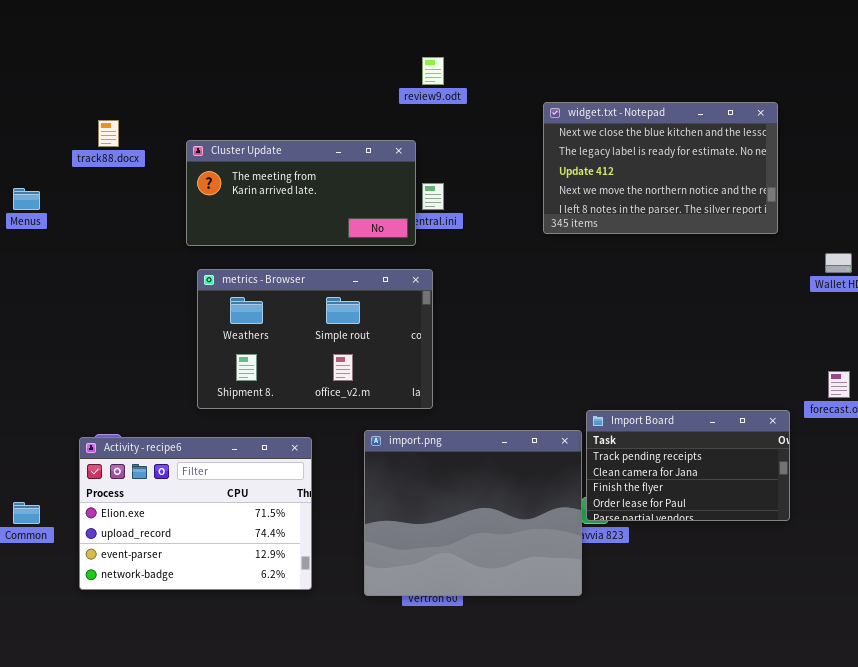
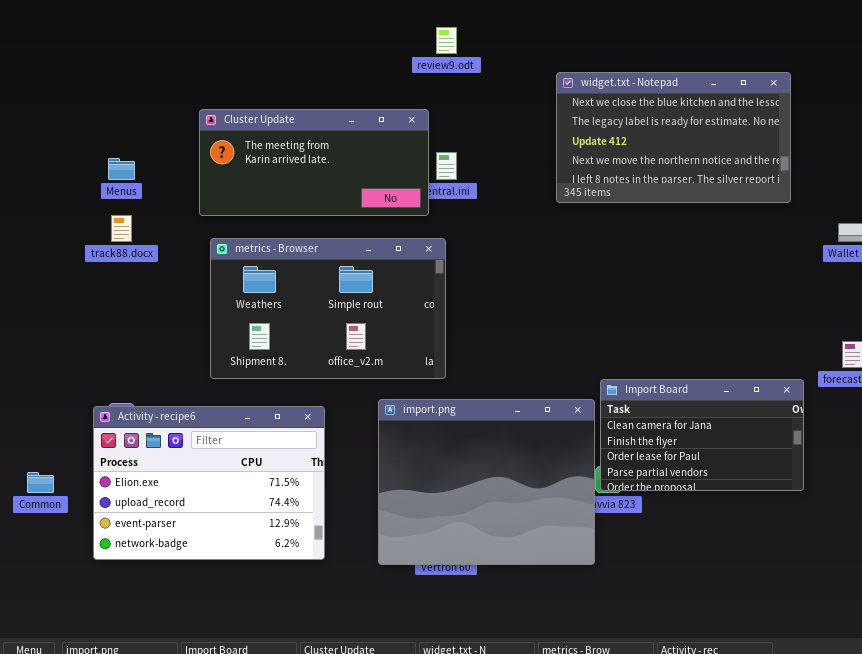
track88.docx: [98,120,119,147] -> [111,215,132,242], moved
Menus: [13,188,40,210] -> [108,158,135,180], moved
Import Board: [586,410,790,521] -> [600,379,804,491], scrolled down 1 row

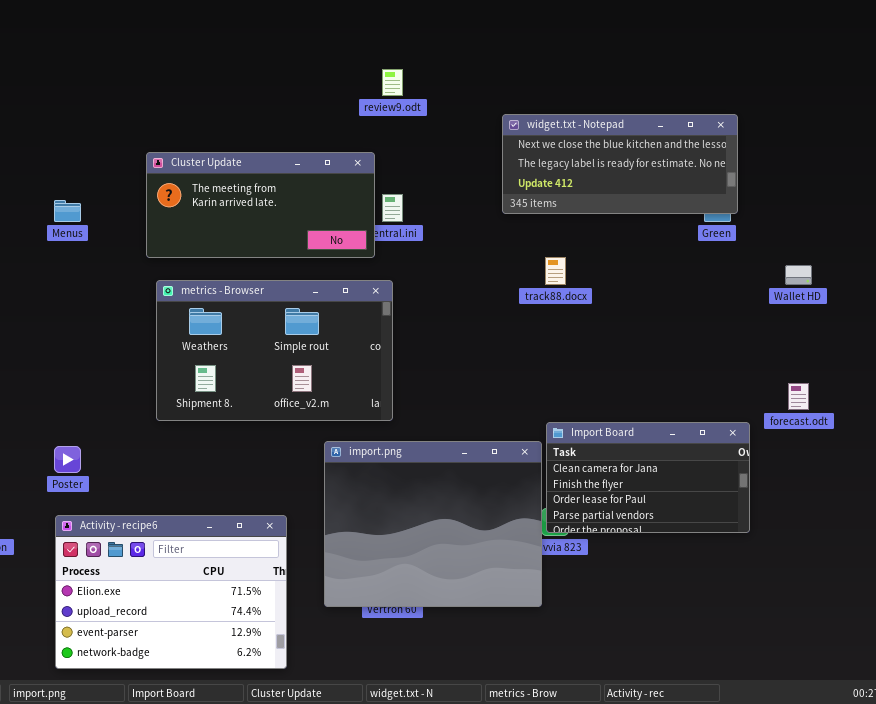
widget.txt - Notepad: [556,72,791,203] -> [502,114,738,214], resized
track88.docx: [111,215,132,242] -> [545,257,566,285], moved
Activity - recipe6: [93,406,325,560] -> [55,515,287,669], moved

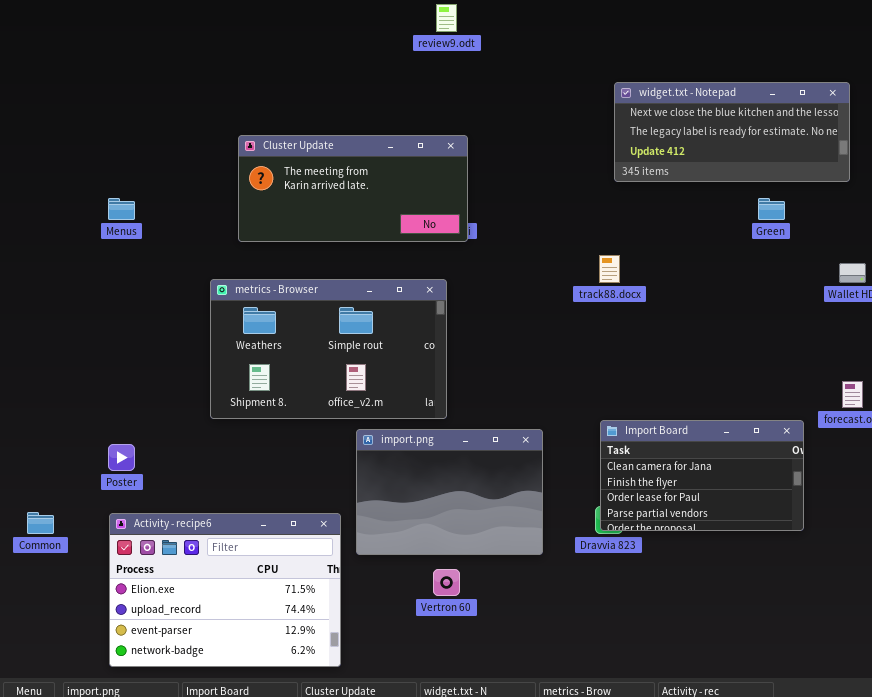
review9.odt: [382,69,403,96] -> [436,4,457,32], moved
widget.txt - Notepad: [502,114,738,214] -> [614,82,850,182], moved
Cluster Update: [146,152,375,258] -> [238,135,468,242], moved
import.png: [324,441,542,607] -> [356,429,543,555], moved, resized

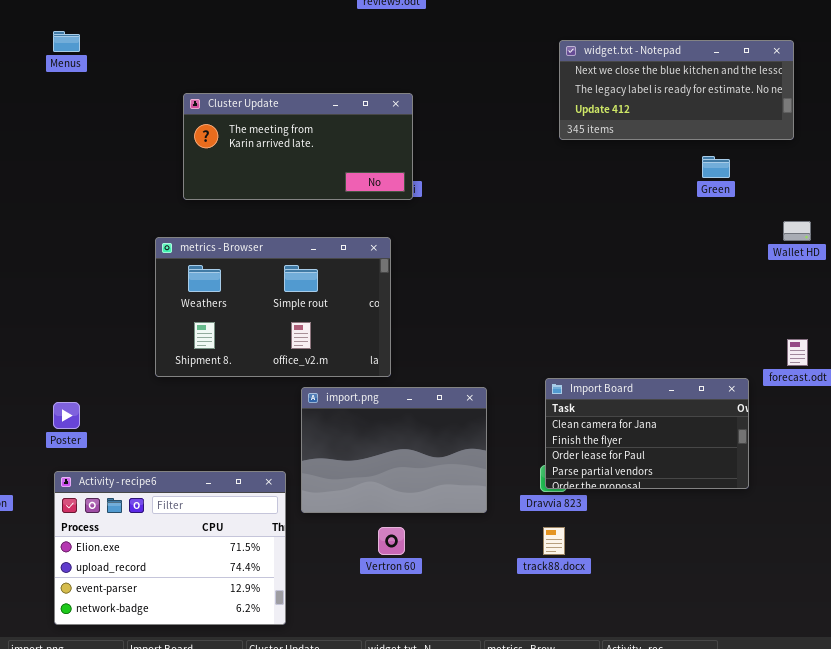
Menus: [108,198,135,220] -> [53,31,80,52], moved
track88.docx: [599,255,620,283] -> [543,527,565,555], moved

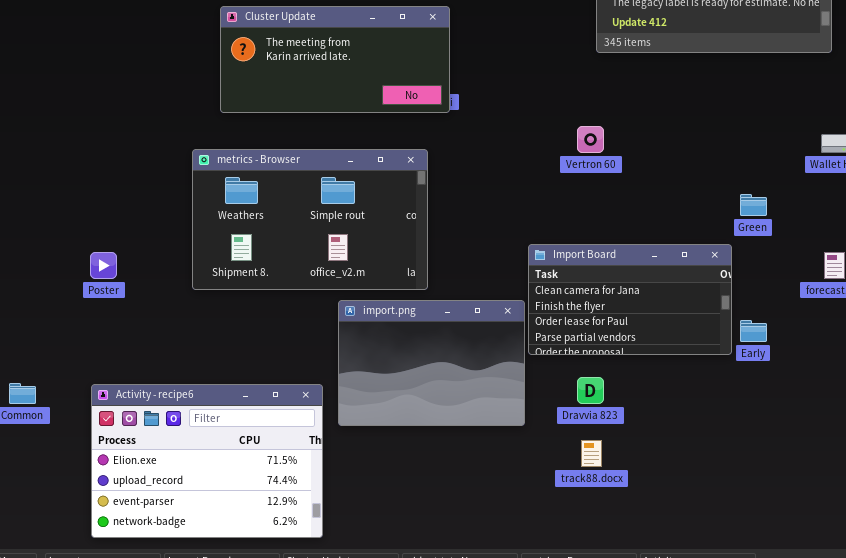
Green: [702,156,730,178] -> [740,194,767,216], moved
Import Board: [545,378,749,489] -> [528,244,732,355], moved
Poster: [53,402,80,429] -> [90,252,117,279], moved
Vertron 60: [378,527,405,555] -> [577,126,604,153], moved

